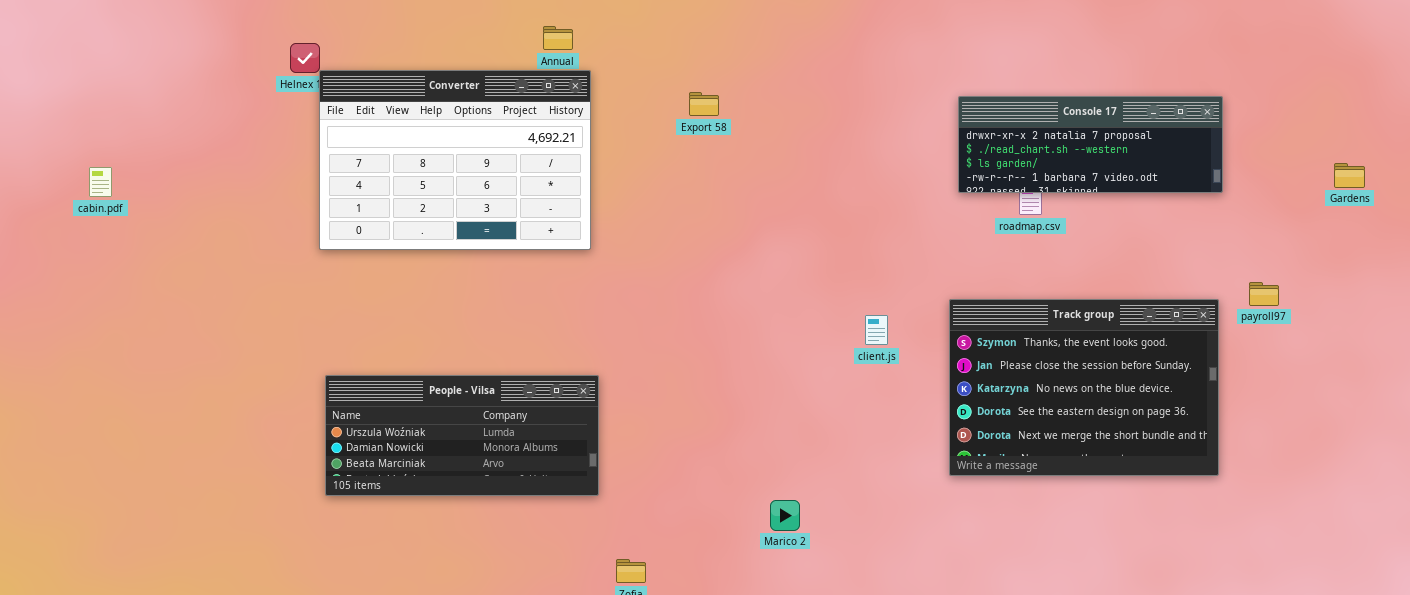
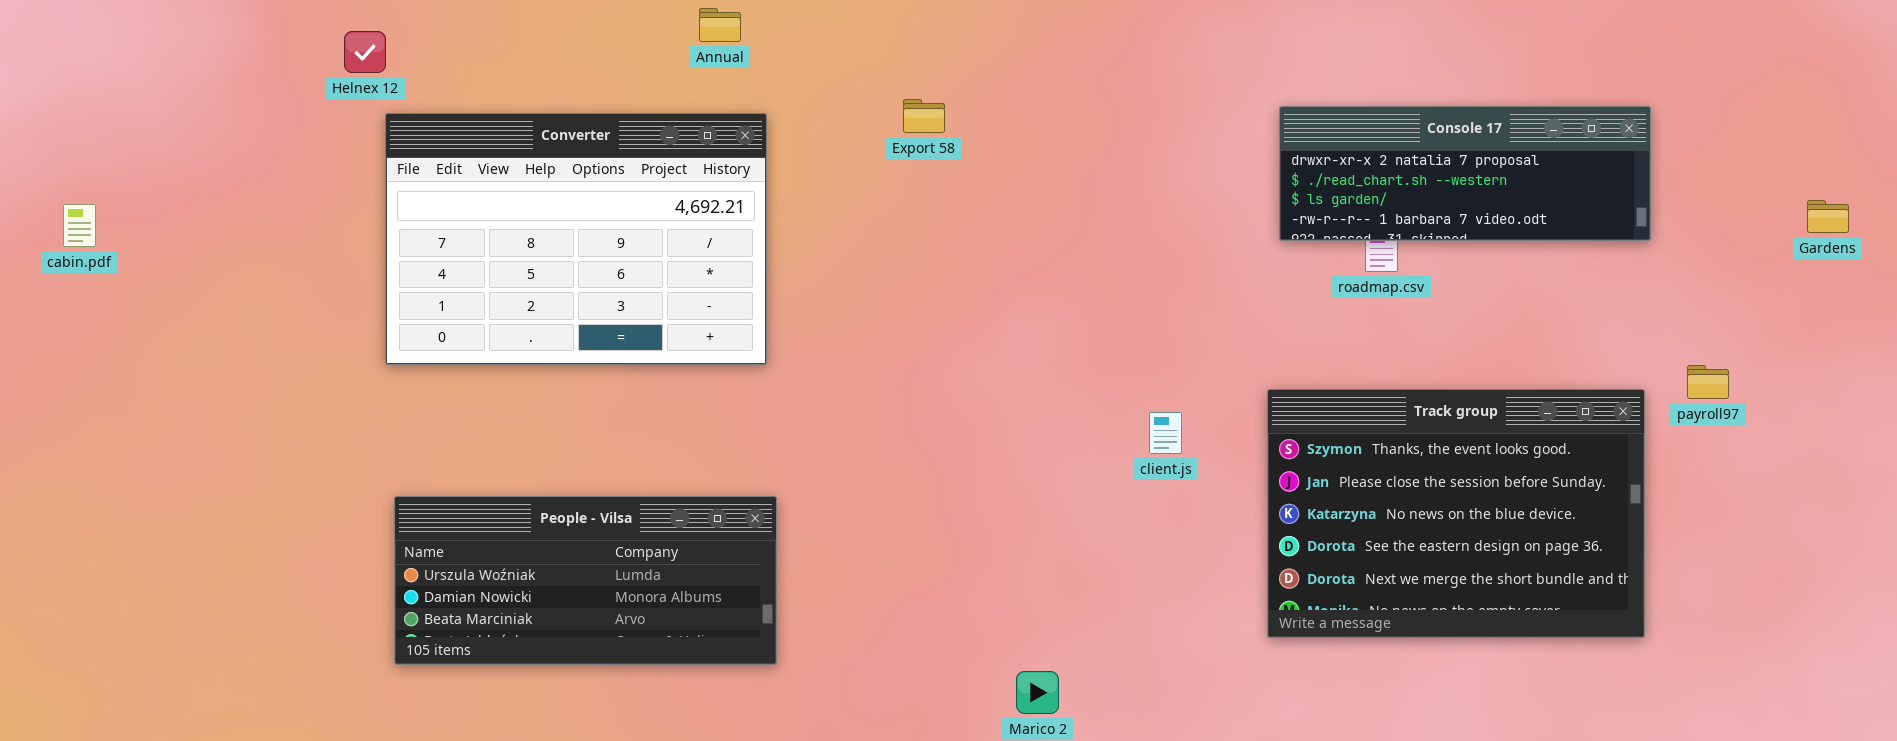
Converter: [319,70,591,250] -> [385,113,767,365], moved

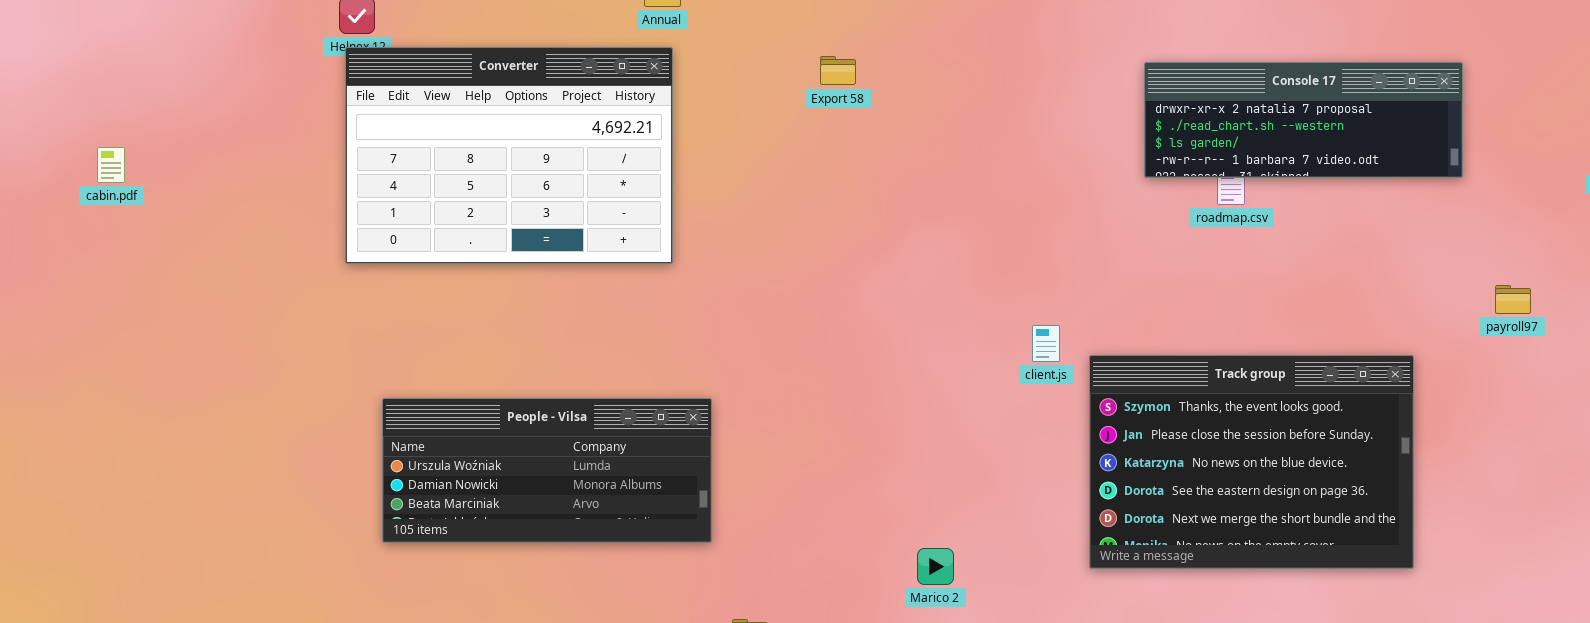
Converter: [385,113,767,365] -> [345,47,673,264], moved
Track group: [1267,389,1645,638] -> [1089,355,1414,569], moved

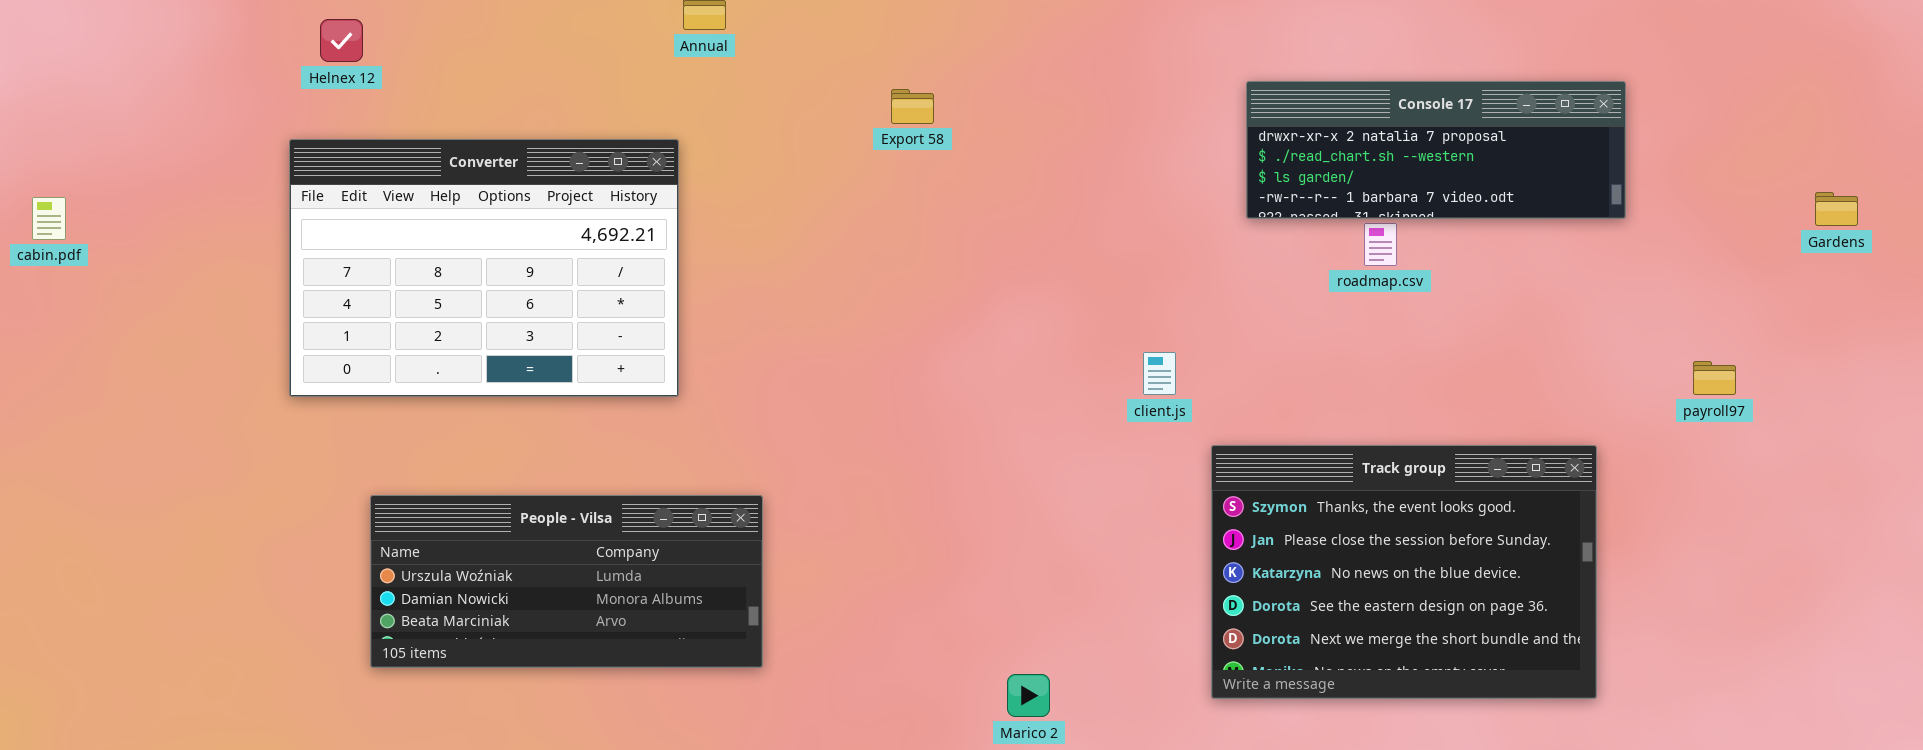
Converter: [345,47,673,264] -> [289,139,679,397], moved
Console 17: [1144,62,1463,178] -> [1246,81,1626,219], moved
client.js: [1032,325,1060,362] -> [1143,352,1176,395], moved

